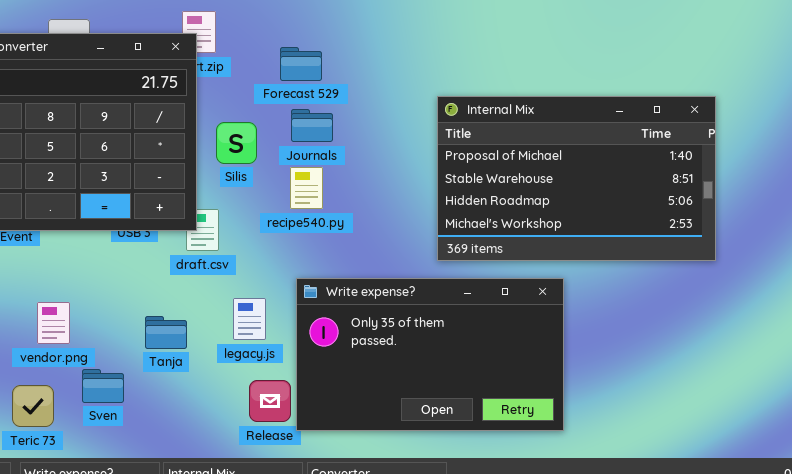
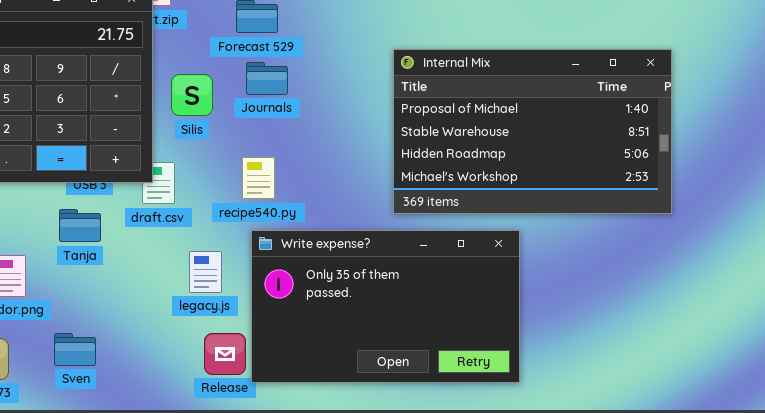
recipe540.py: [290,167,323,209] -> [242,157,275,199], moved
Tanja: [145,316,187,349] -> [59,209,101,242], moved
Sven: [82,369,124,403] -> [54,333,96,366], moved

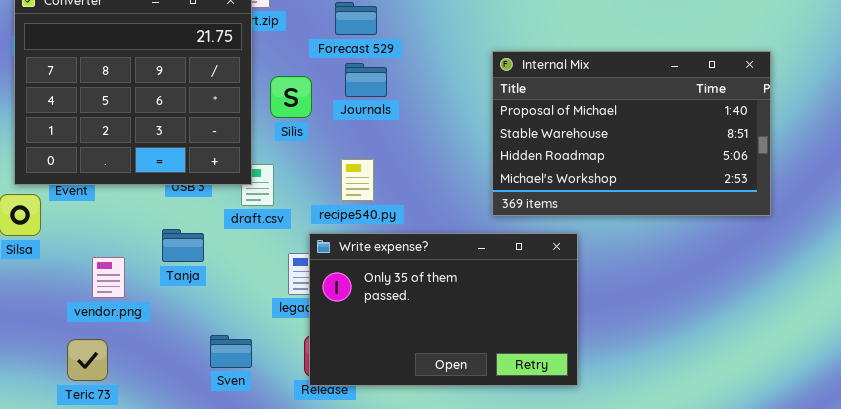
Tanja: [59,209,101,242] -> [162,229,204,262], moved
Write expense?: [251,230,520,383] -> [309,233,578,386], moved
Sven: [54,333,96,366] -> [210,335,252,368], moved

